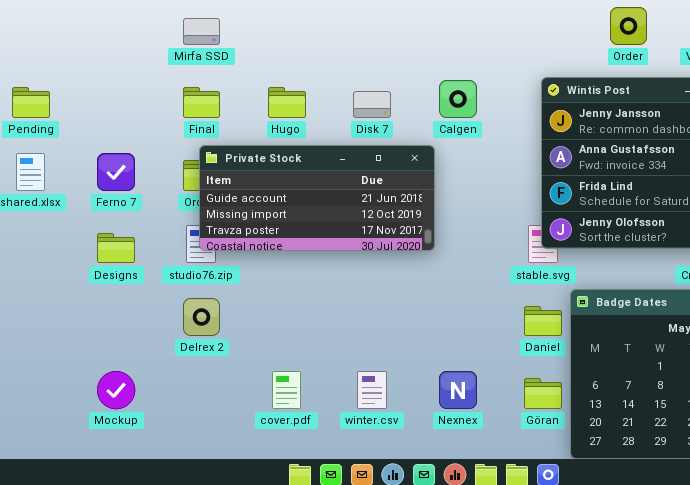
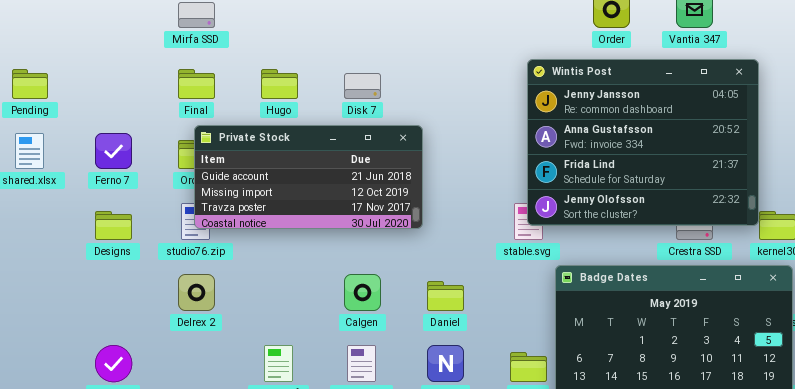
Calgen: [439,80,477,118] -> [344,274,381,311], moved
Daniel: [524,306,562,336] -> [427,281,464,311], moved

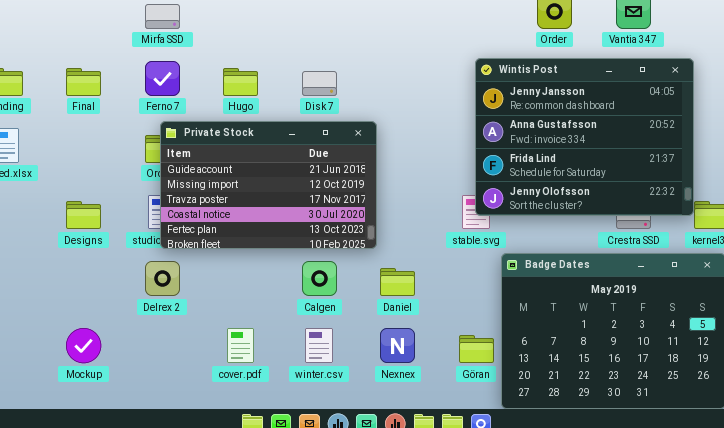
Final: [178,69,215,99] -> [66,68,101,96], moved
Private Stock: [194,125,423,229] -> [160,121,377,249], resized
Ferno 7: [95,133,132,169] -> [145,61,180,96], moved

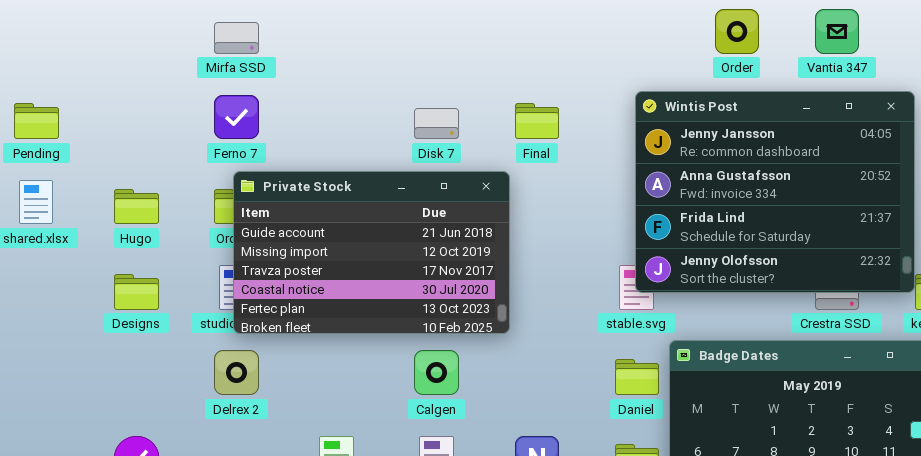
Final: [66,68,101,96] -> [515,103,559,139], moved
Hugo: [223,68,258,96] -> [114,189,159,224], moved
Daniel: [380,268,415,296] -> [615,359,659,395], moved

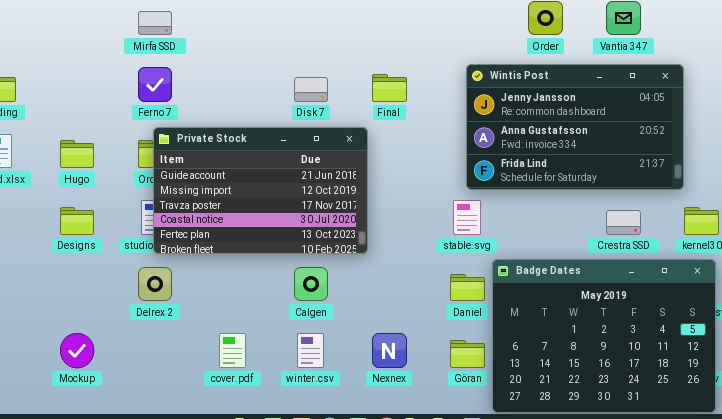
Wintis Post: [635,91,915,293] -> [466,64,684,190], resized

